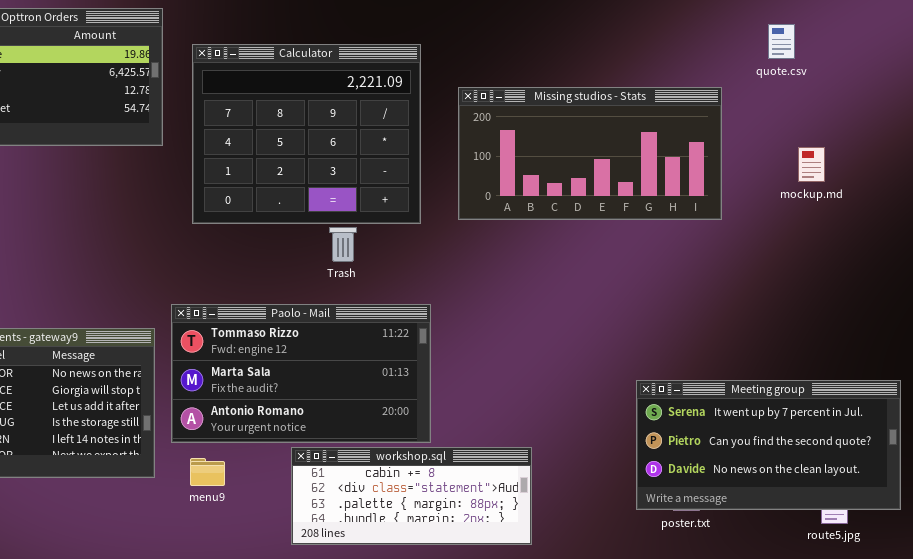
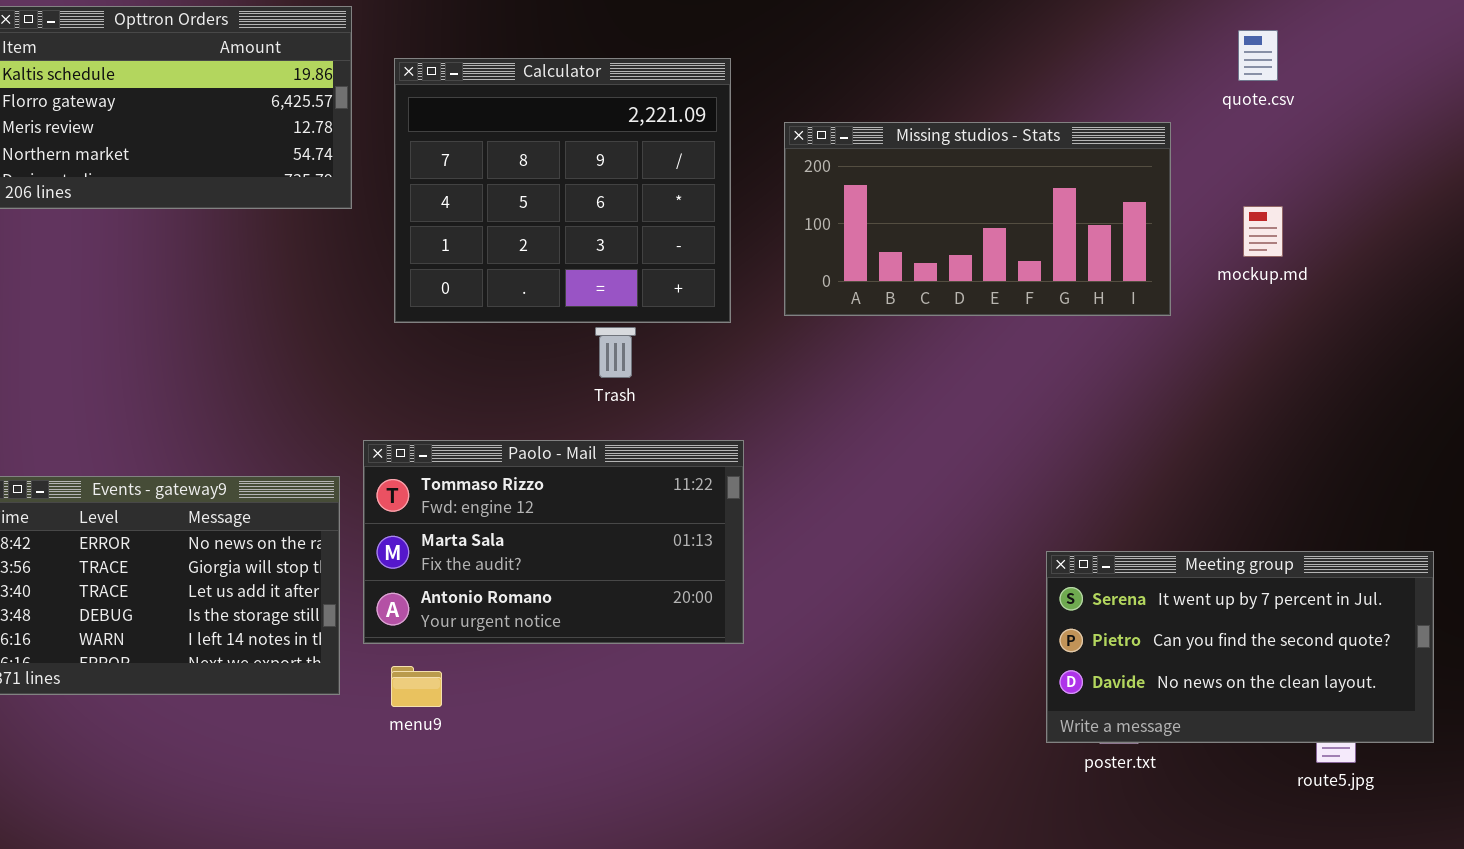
mockup.md: [798,147,825,182] -> [1243,206,1283,257], moved
workshop.sql: [291,447,532,545] -> none, closed

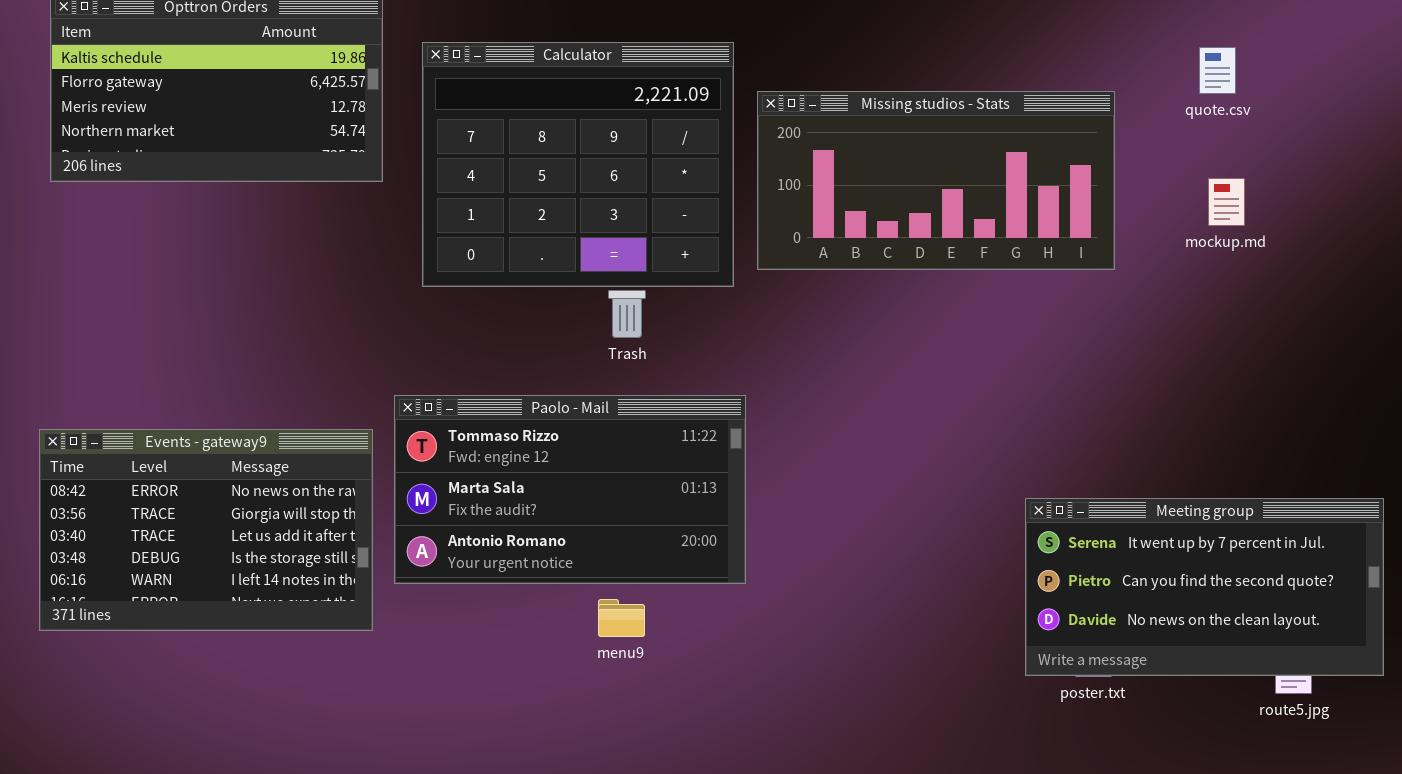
quote.csv: [1238,30,1278,81] -> [1199,47,1236,94], moved
Missing studios - Stats: [784,122,1171,316] -> [757,91,1115,270], moved
menu9: [391,666,442,707] -> [598,599,645,637], moved

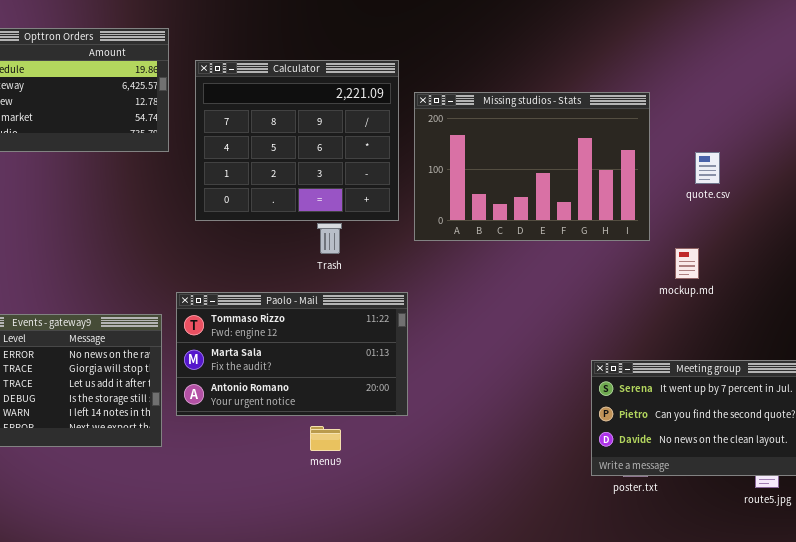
quote.csv: [1199,47,1236,94] -> [695,152,720,184], moved
Missing studios - Stats: [757,91,1115,270] -> [414,92,650,241], resized
mockup.md: [1208,178,1245,226] -> [675,248,699,279], moved

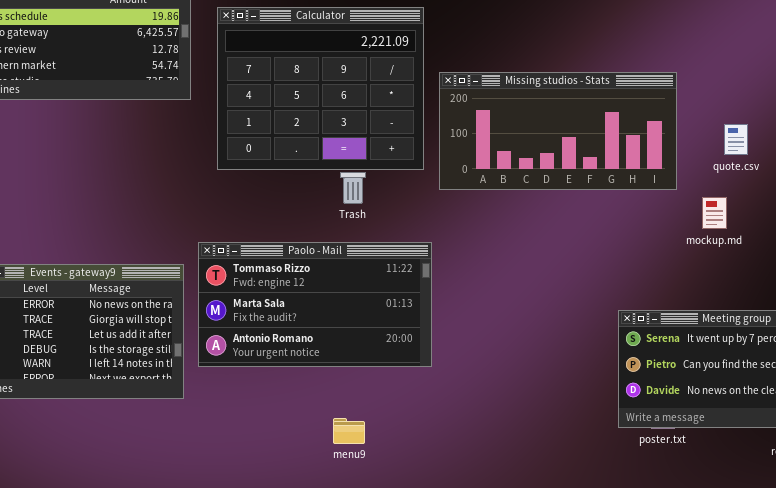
Missing studios - Stats: [414,92,650,241] -> [439,72,677,190], resized
quote.csv: [695,152,720,184] -> [724,124,748,155], moved
menu9: [310,426,341,451] -> [333,418,365,444], moved

